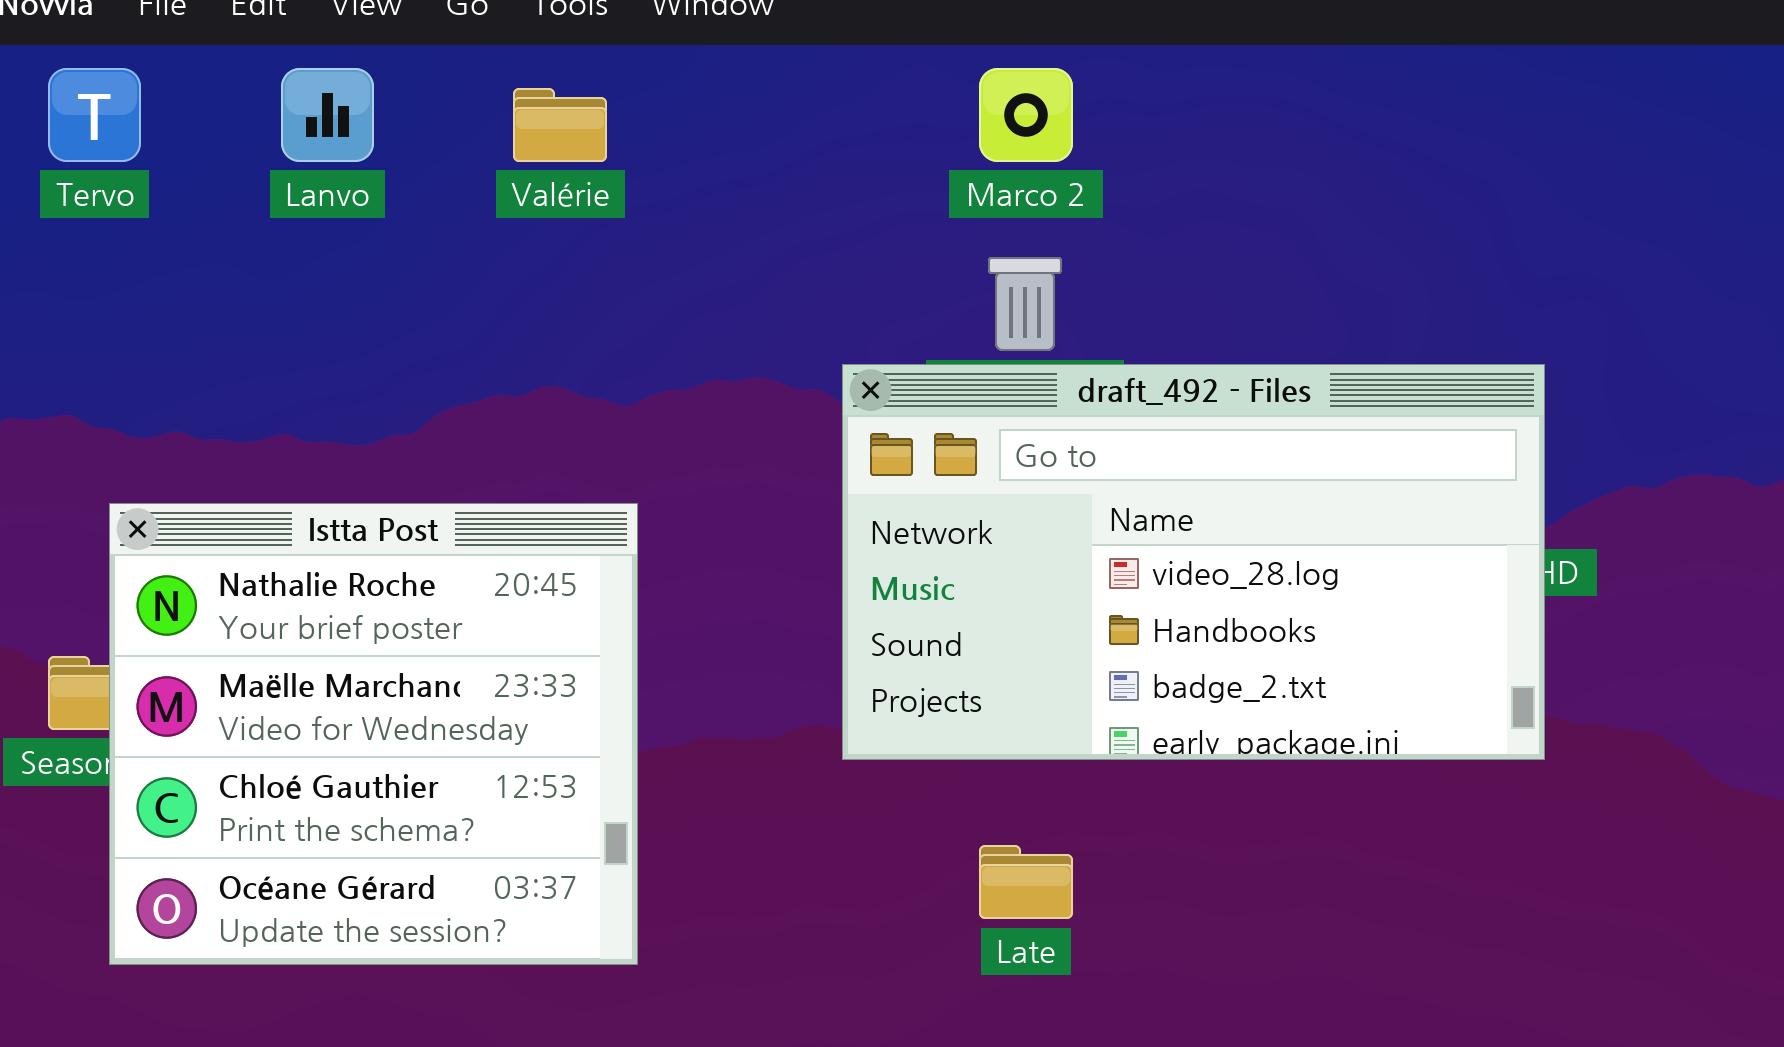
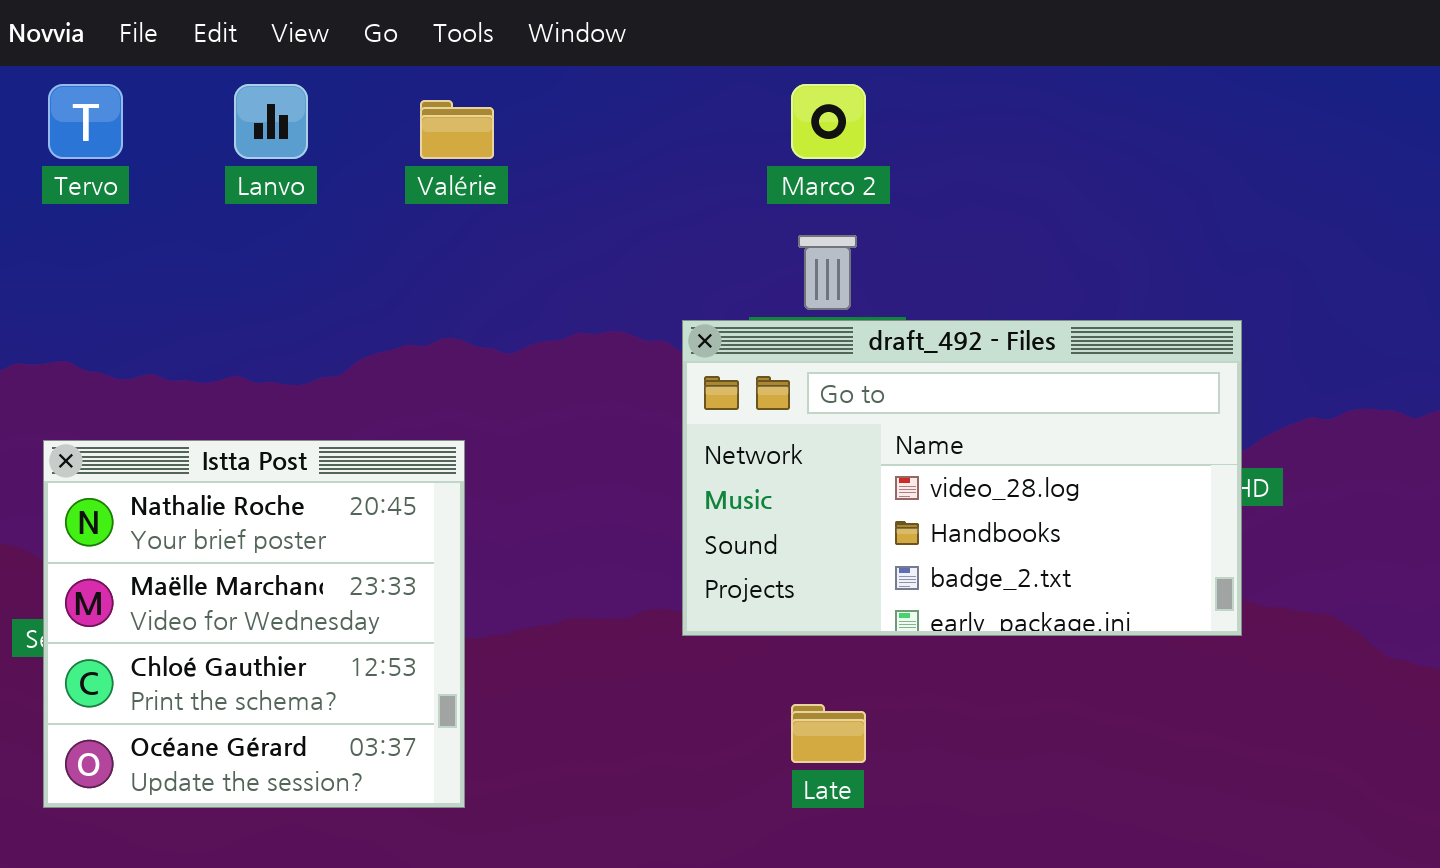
Istta Post: [109,503,638,965] -> [43,440,465,808], moved

